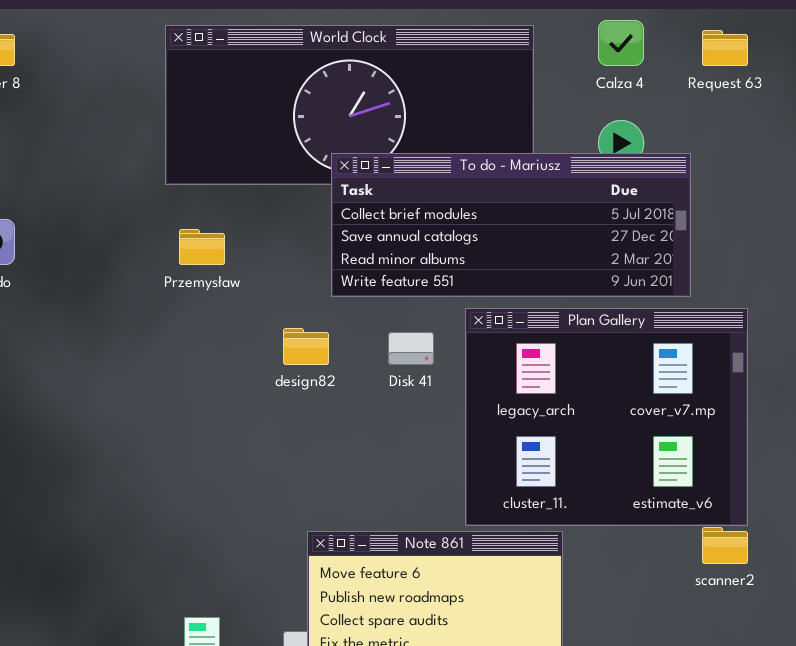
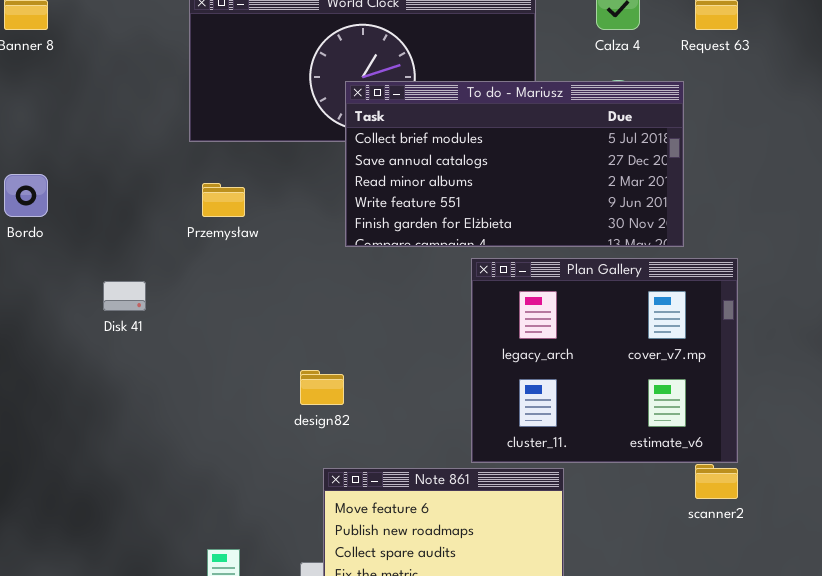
To do - Mariusz: [331,153,691,297] -> [345,81,684,247], resized
design82: [283,328,329,365] -> [300,370,344,405], moved
Disk 41: [388,332,434,365] -> [103,281,146,311], moved

